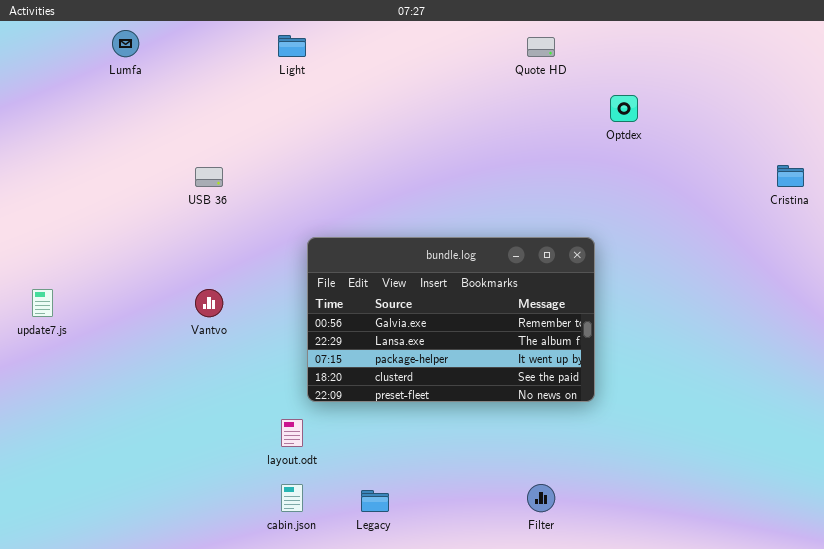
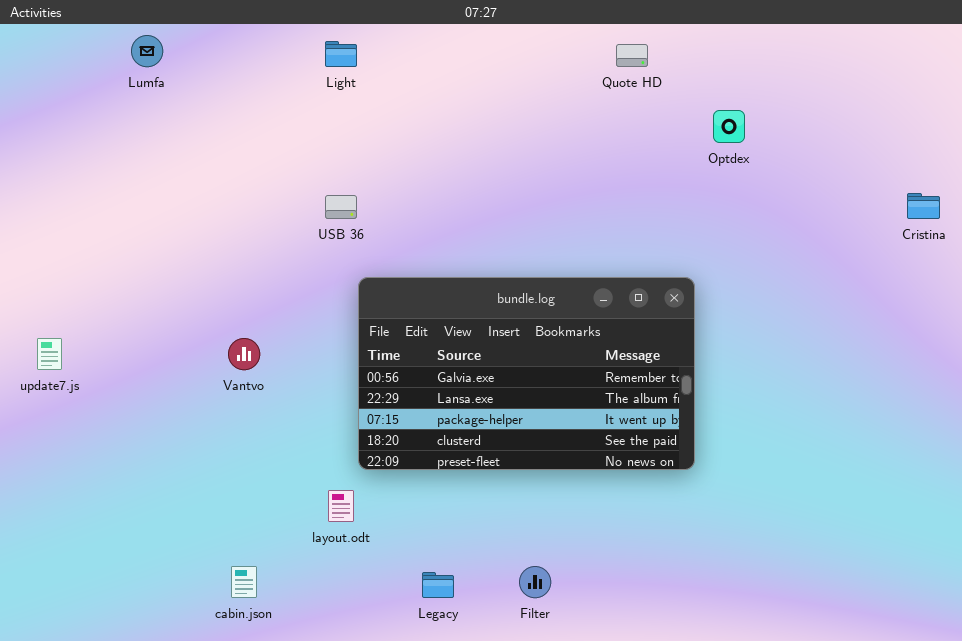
USB 36: [195,167,223,187] -> [325,195,357,219], moved
cabin.json: [281,484,303,512] -> [231,566,257,598], moved
Filter: [527,484,555,512] -> [519,566,551,598], moved

